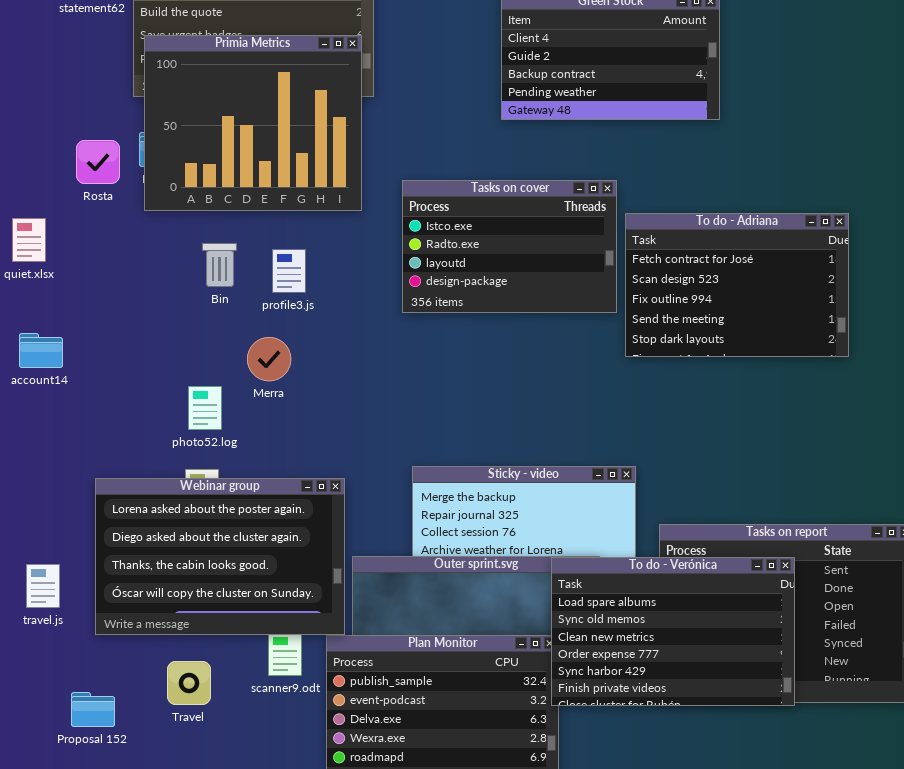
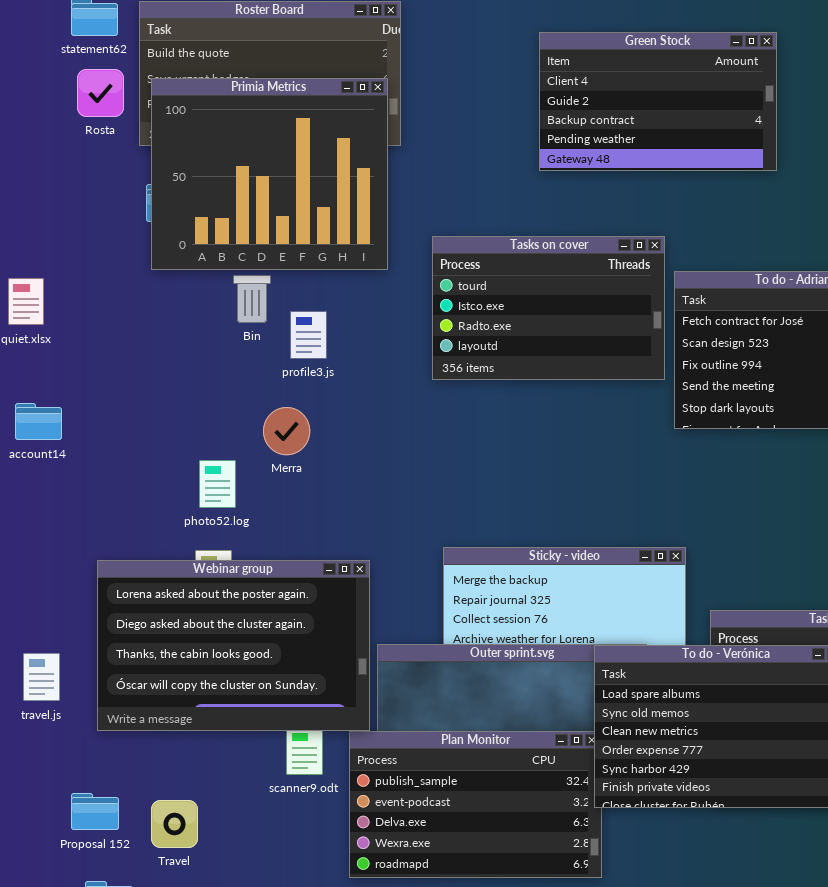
Rosta: [76,140,120,184] -> [77,69,124,117], moved
Tasks on cover: [402,180,617,313] -> [432,236,665,380], scrolled up 1 row
Bin: [202,243,237,287] -> [233,275,271,323], moved
Travel: [167,661,211,705] -> [151,800,198,848], moved

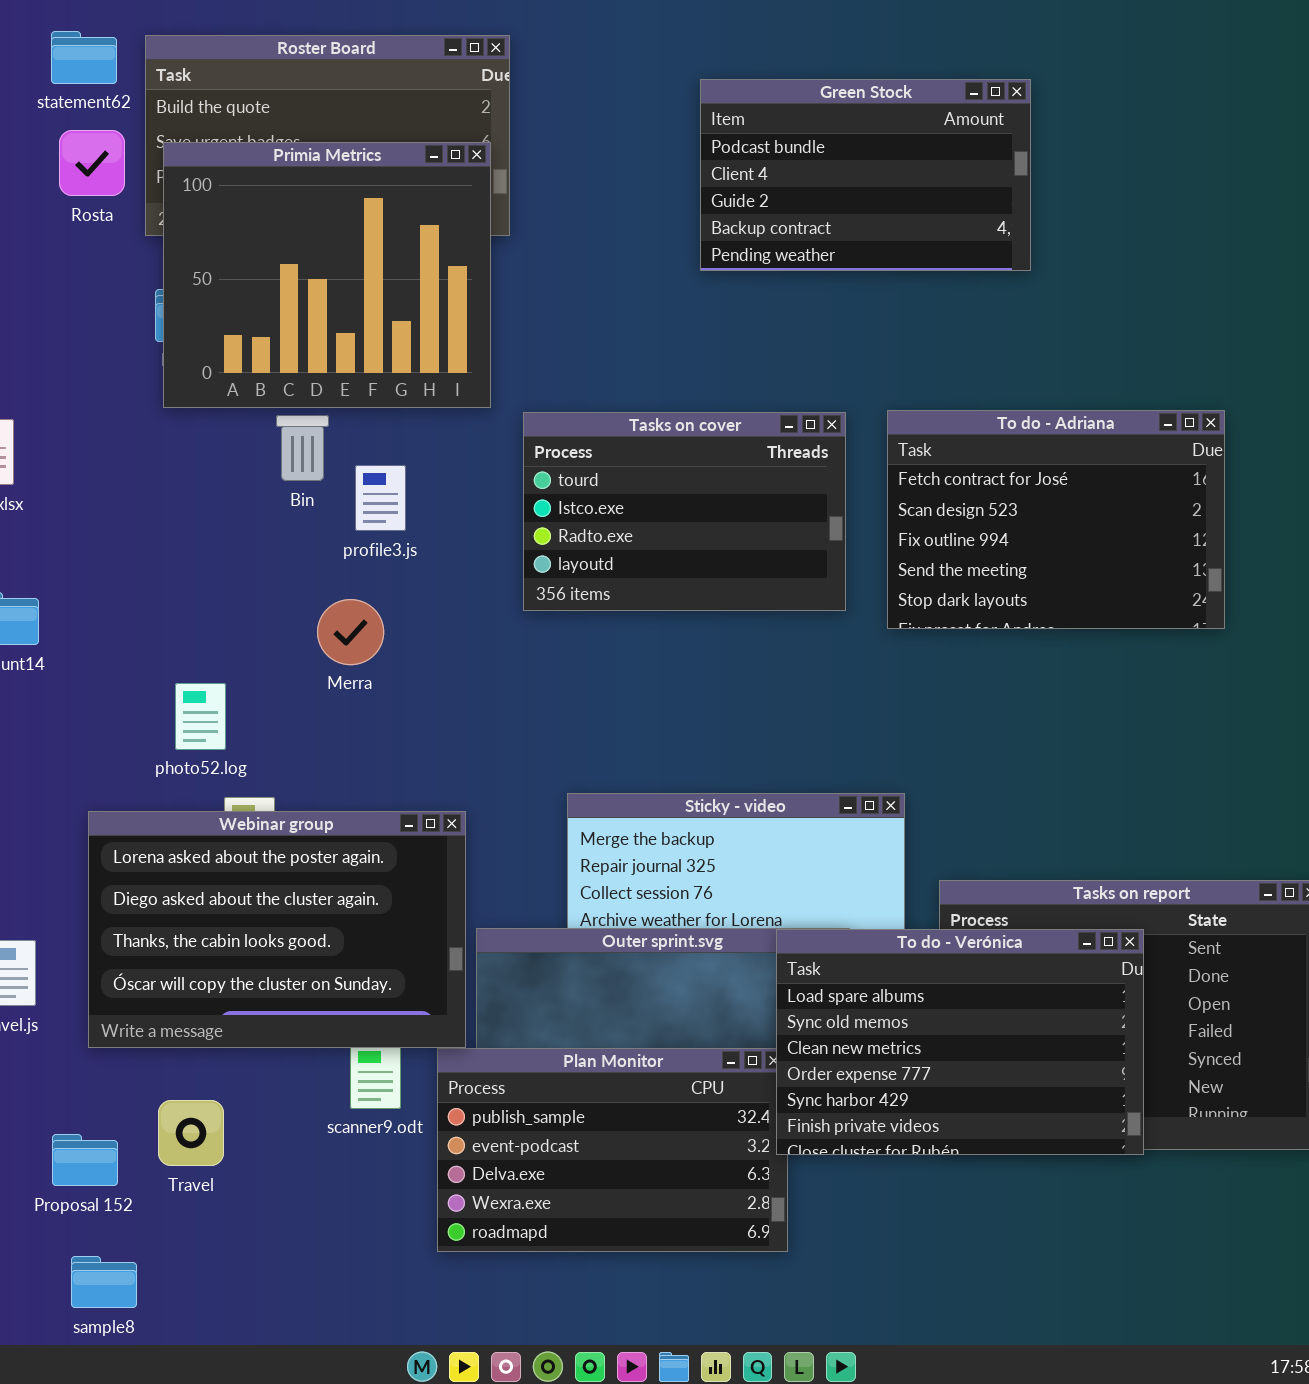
Green Stock: [539,32,777,171] -> [700,79,1031,271], scrolled up 1 row
Tasks on cover: [432,236,665,380] -> [523,412,846,611], moved
photo52.log: [199,460,236,508] -> [175,683,226,750], moved
Travel: [151,800,198,848] -> [158,1100,224,1166], moved

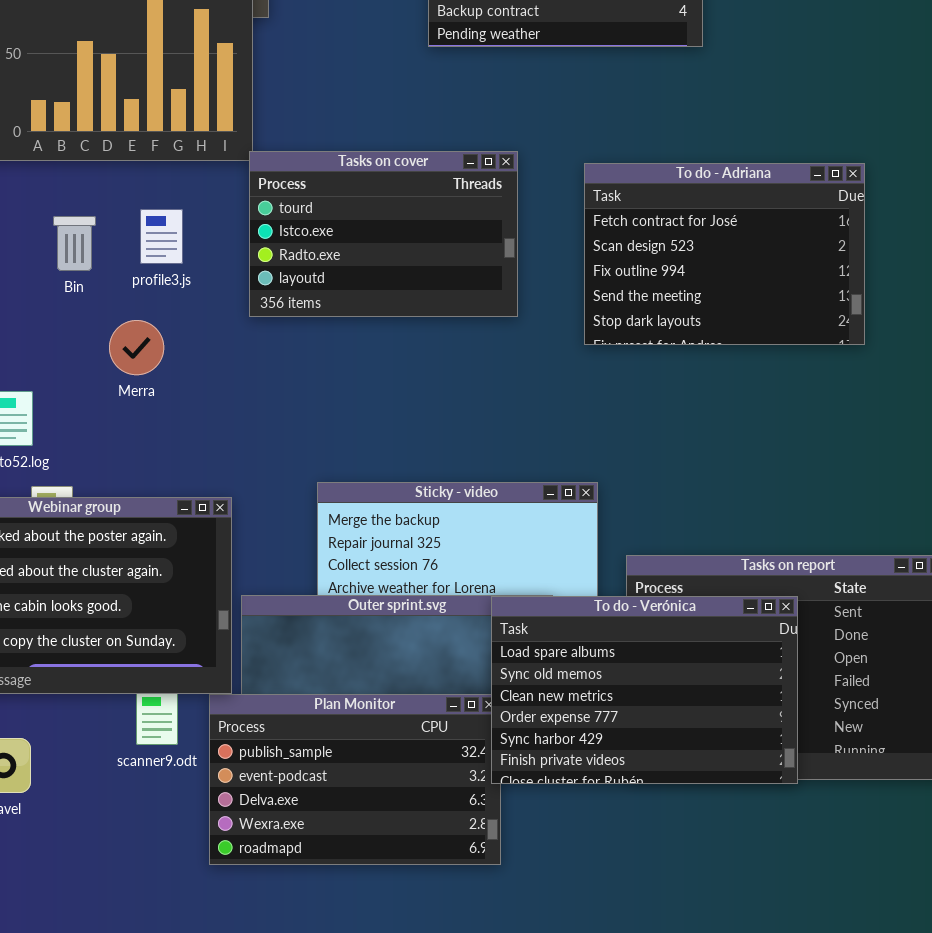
Tasks on cover: [523,412,846,611] -> [249,151,518,317], moved
Bin: [276,415,329,481] -> [53,216,96,271], moved

